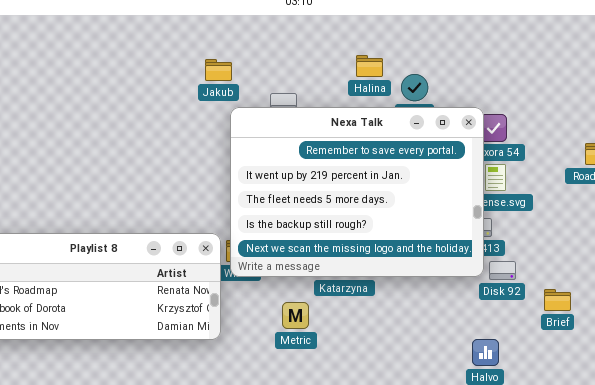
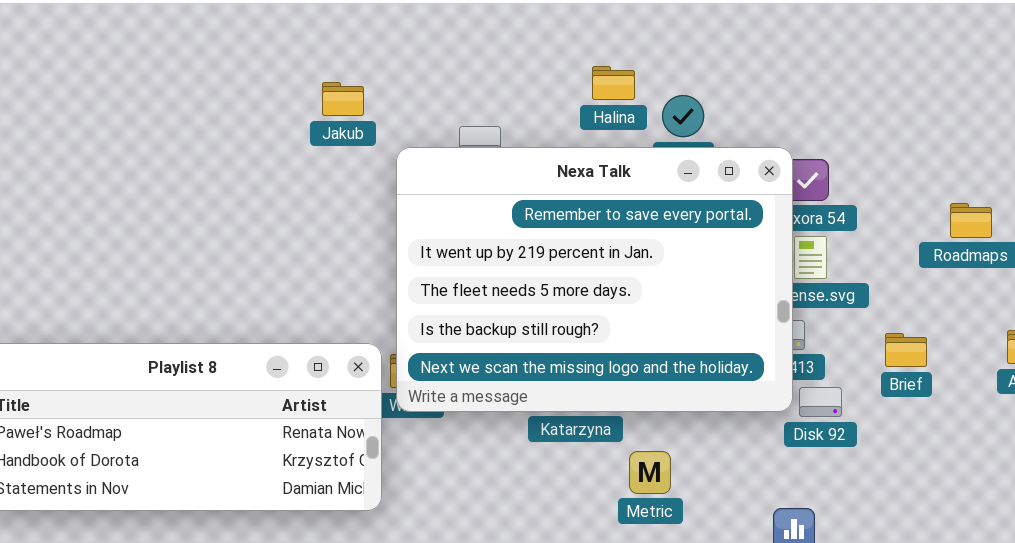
Jakub: [205,59,232,81] -> [322,82,364,116], moved
Brief: [544,289,571,311] -> [885,333,927,367], moved
Metric: [282,302,309,329] -> [629,451,671,494], moved

